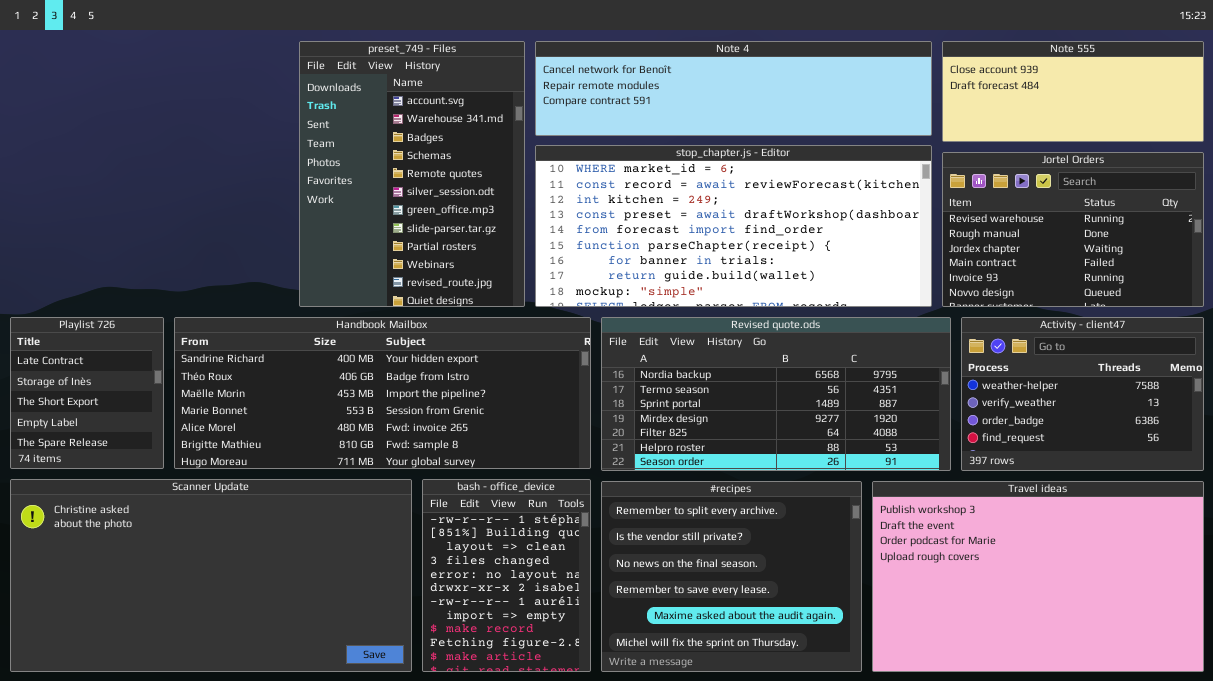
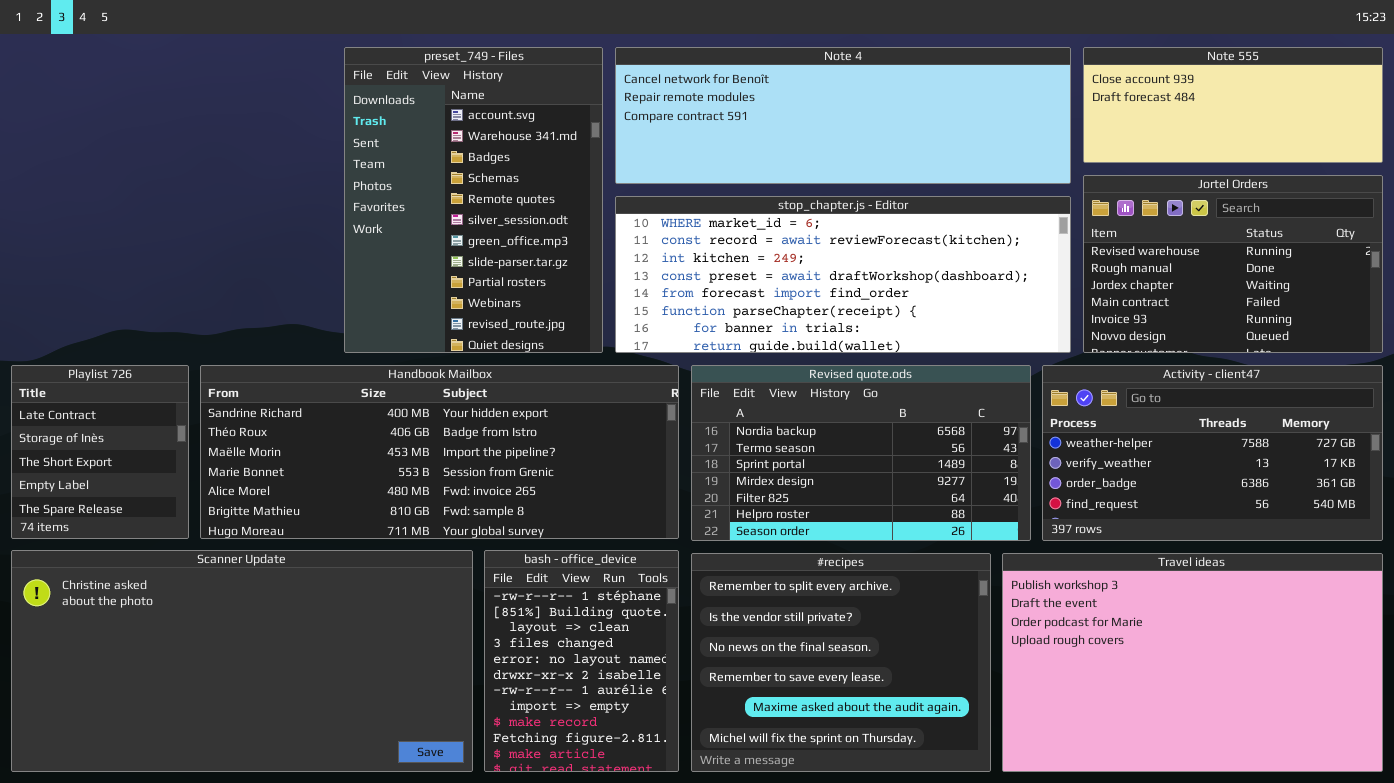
Note 4: [535,41,932,136] -> [615,47,1071,184], resized
stop_chapter.js - Editor: [535,145,932,307] -> [615,196,1071,353], resized
Revised quote.ods: [601,317,951,471] -> [691,365,1031,541], resized
Activity - client47: [961,317,1204,471] -> [1042,365,1383,541], resized

